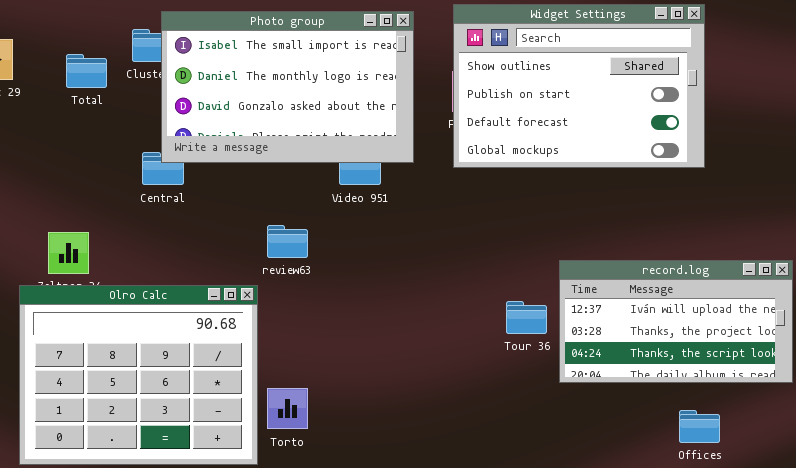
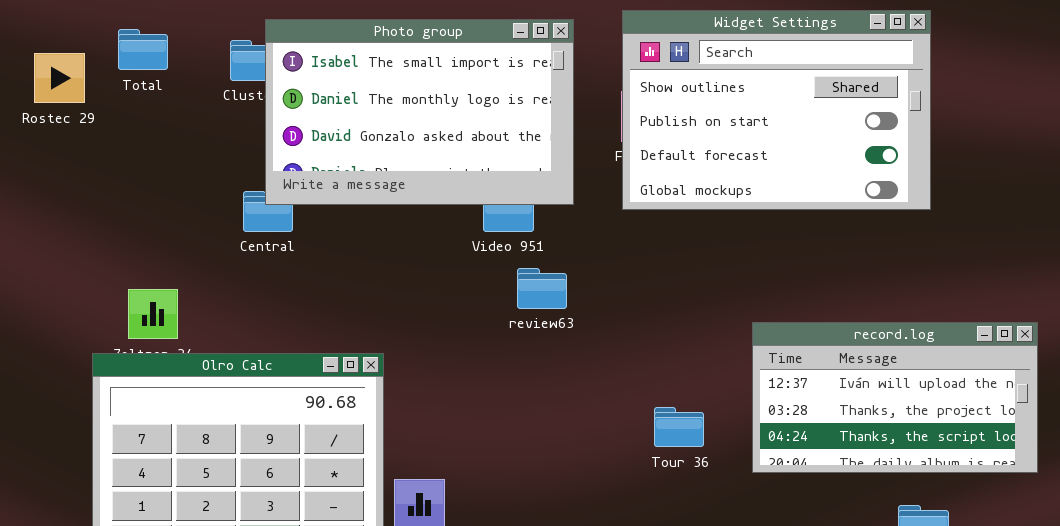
Total: [66,54,107,88] -> [118,29,168,70], moved
review63: [267,225,308,258] -> [517,268,567,309], moved
Tour 36: [506,301,547,334] -> [654,407,704,447], moved

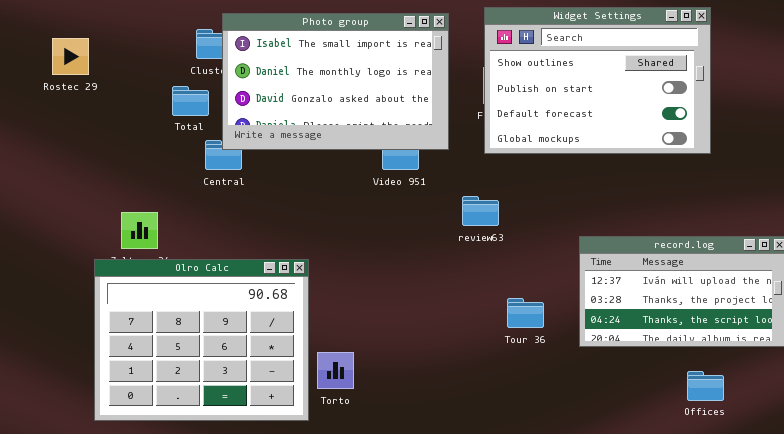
Total: [118,29,168,70] -> [172,86,209,116], moved
review63: [517,268,567,309] -> [462,196,499,226], moved

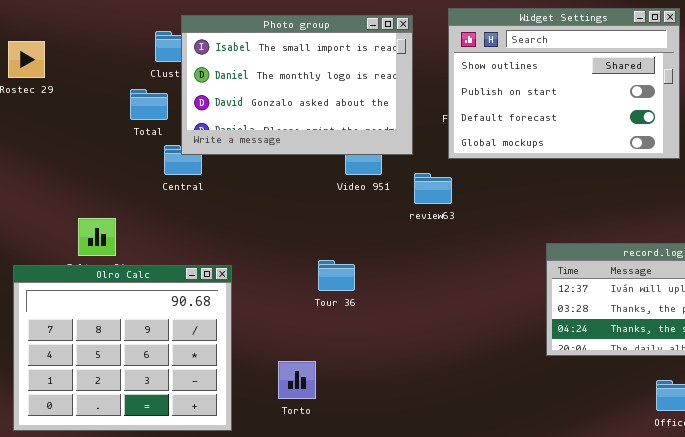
review63: [462,196,499,226] -> [414,173,452,204], moved
Olro Calc: [94,259,309,421] -> [13,265,232,431], moved
Tour 36: [507,298,544,328] -> [318,260,355,291], moved

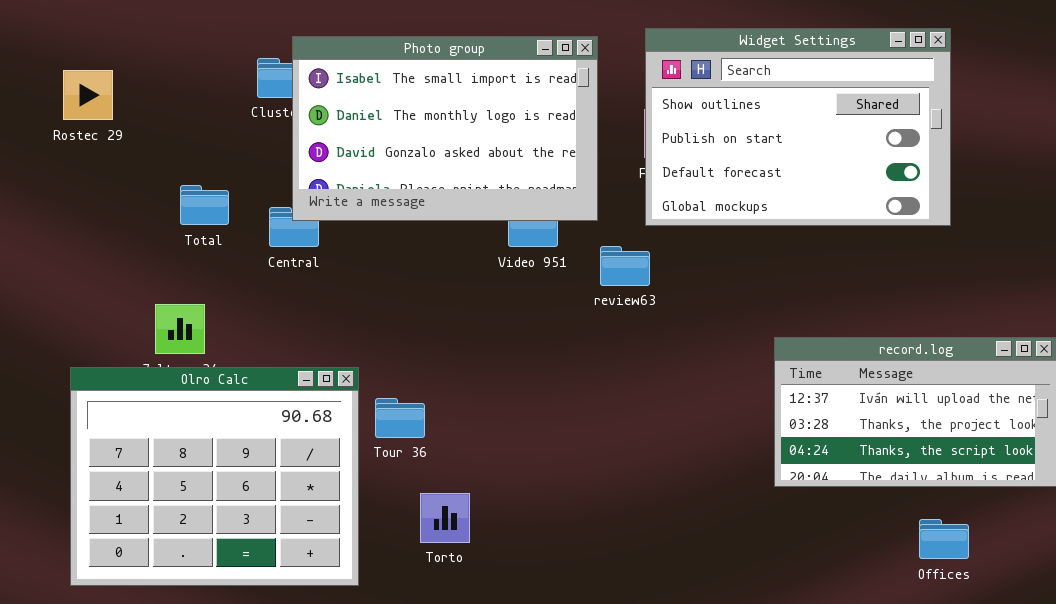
Total: [130,89,168,120] -> [180,185,229,225], moved
Tour 36: [318,260,355,291] -> [375,398,425,438], moved

